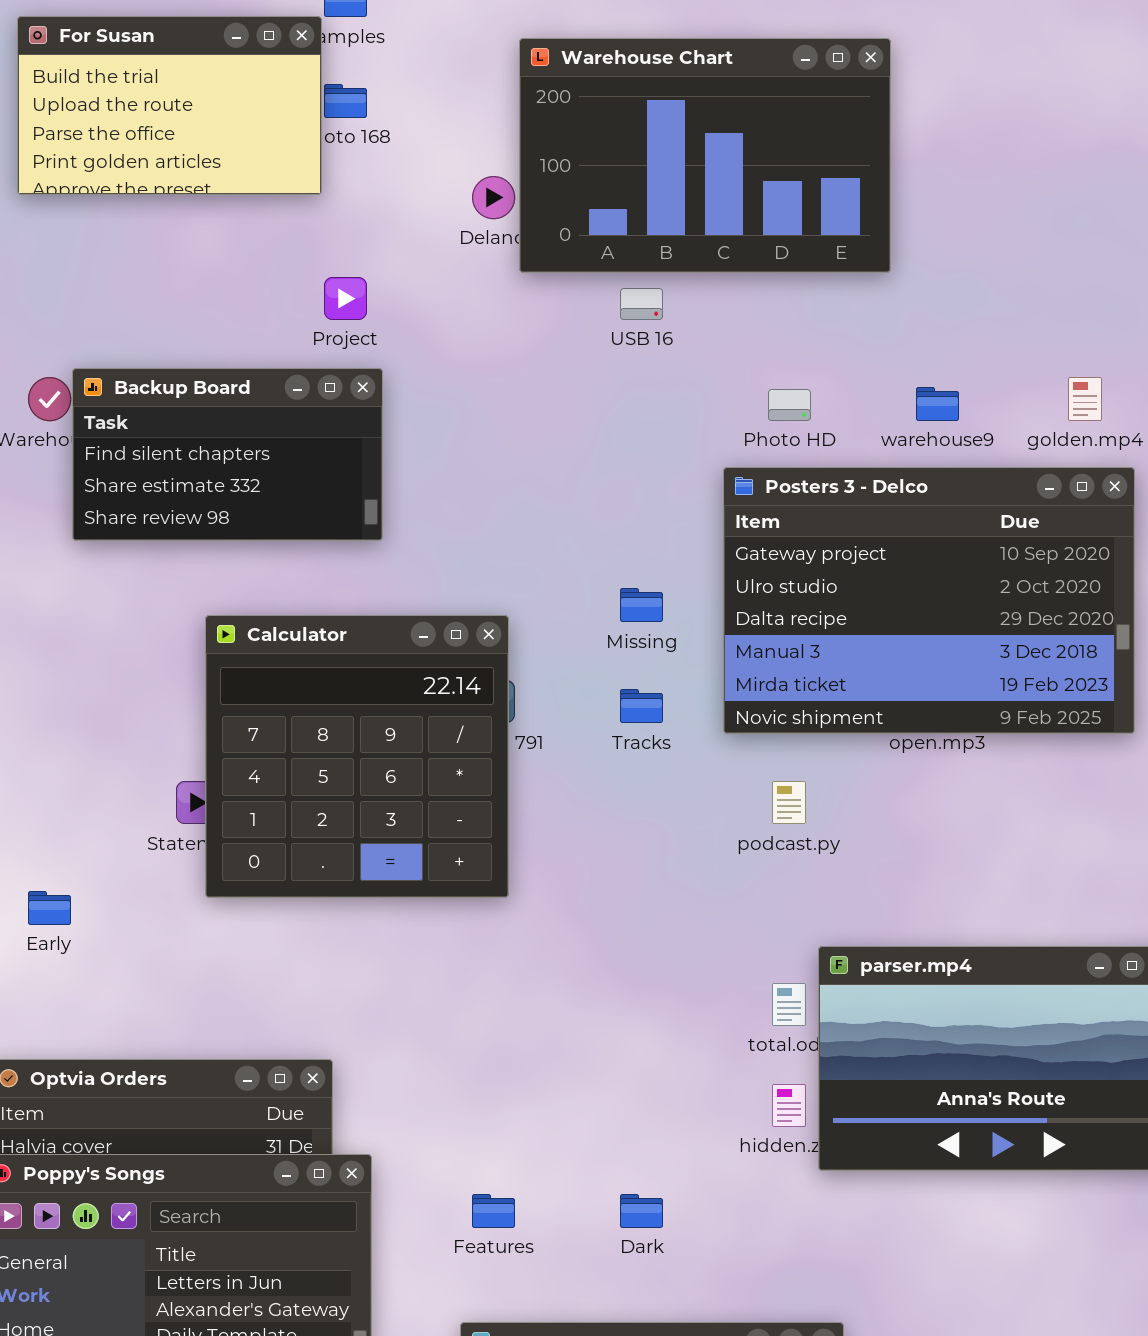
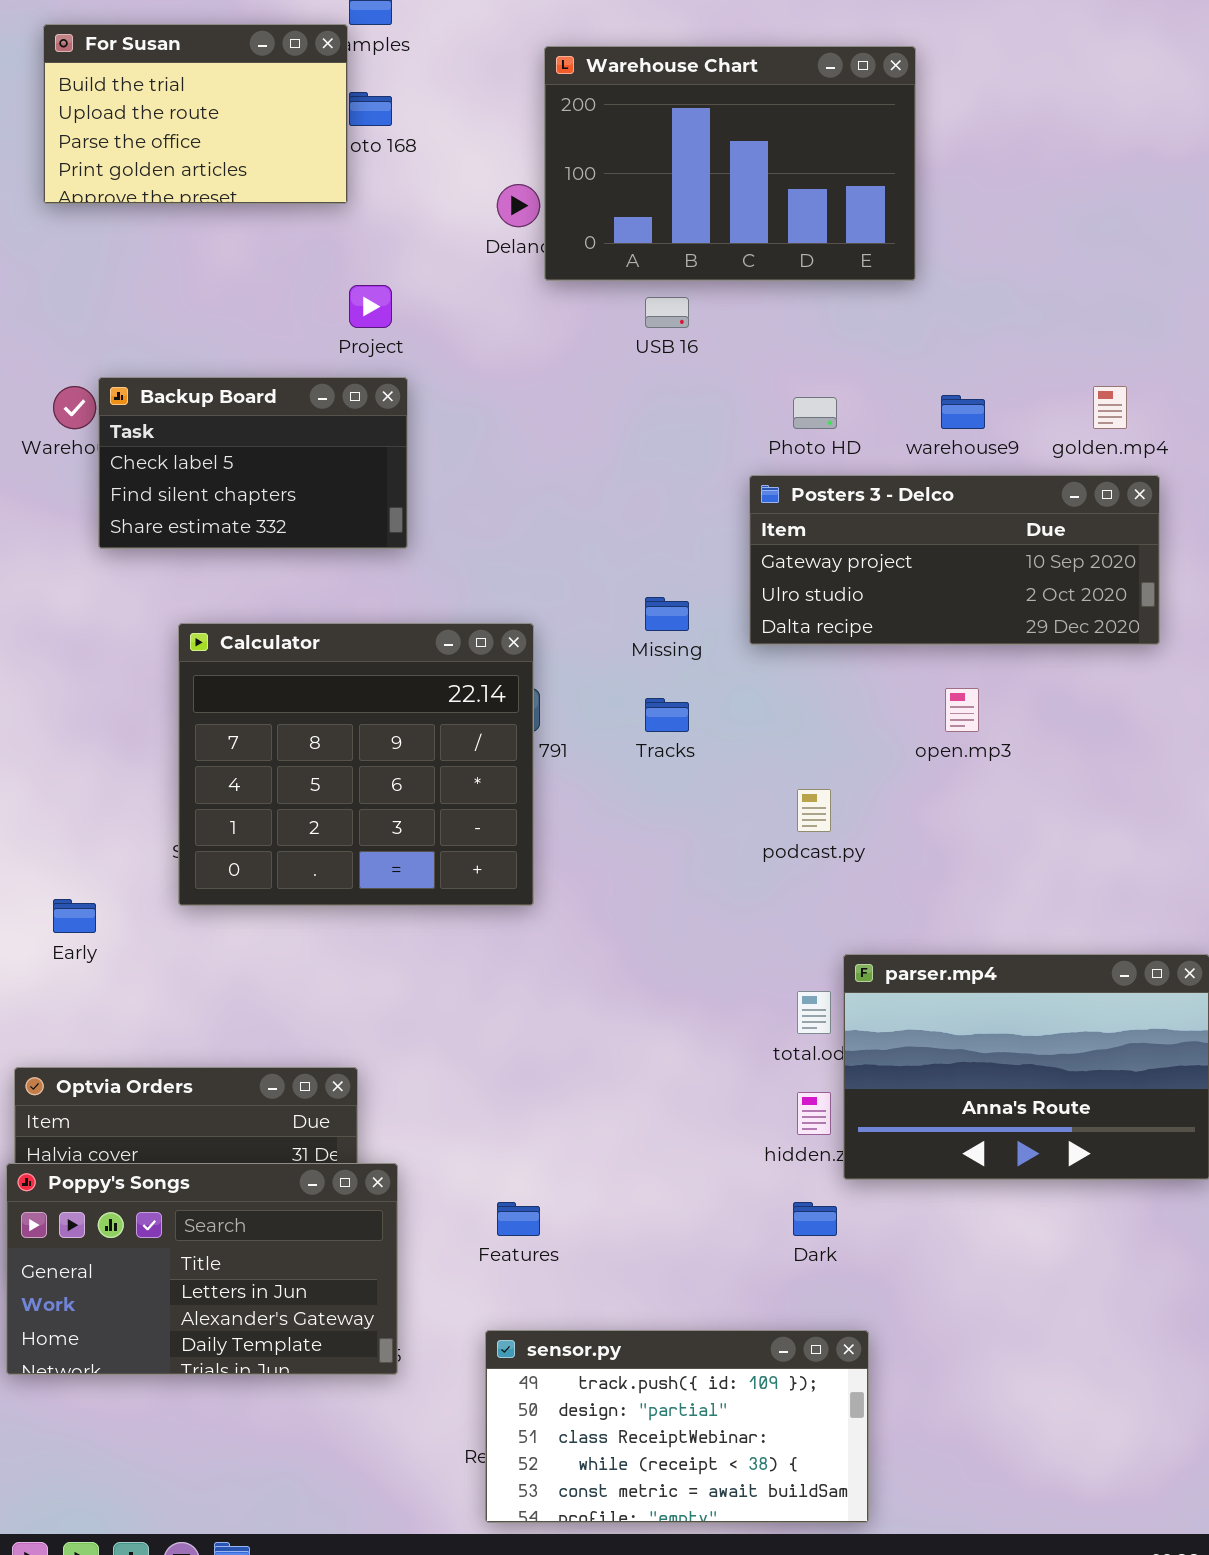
Backup Board: [72,368,383,541] -> [98,377,408,549], scrolled up 1 row
Posters 3 - Delco: [723,467,1135,734] -> [749,475,1160,645], resized
Calculator: [205,615,509,898] -> [178,623,534,906], resized
Dark: [620,1194,663,1228] -> [793,1202,837,1236], moved

